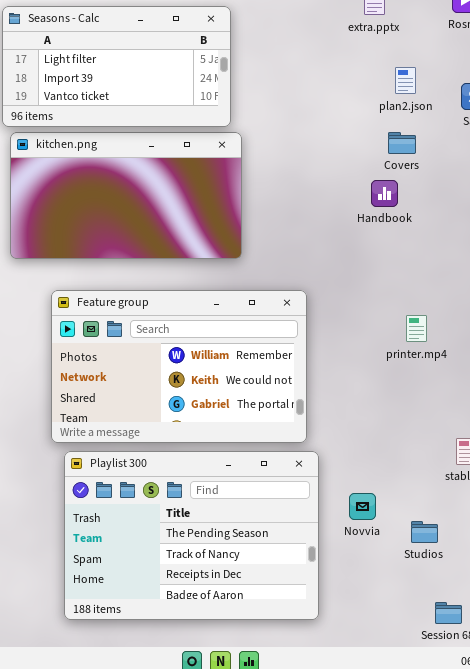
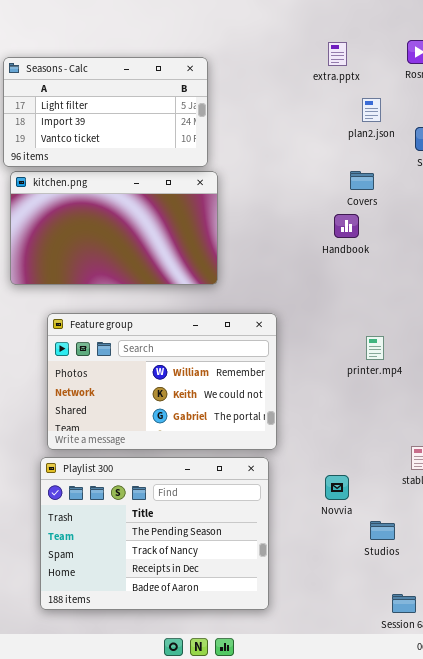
plan2.json: [395,67,416,94] -> [362,98,381,122], moved
Playlist 300: [64,451,319,620] -> [40,457,269,610], moved
Novvia: [349,493,376,520] -> [325,475,349,500], moved

